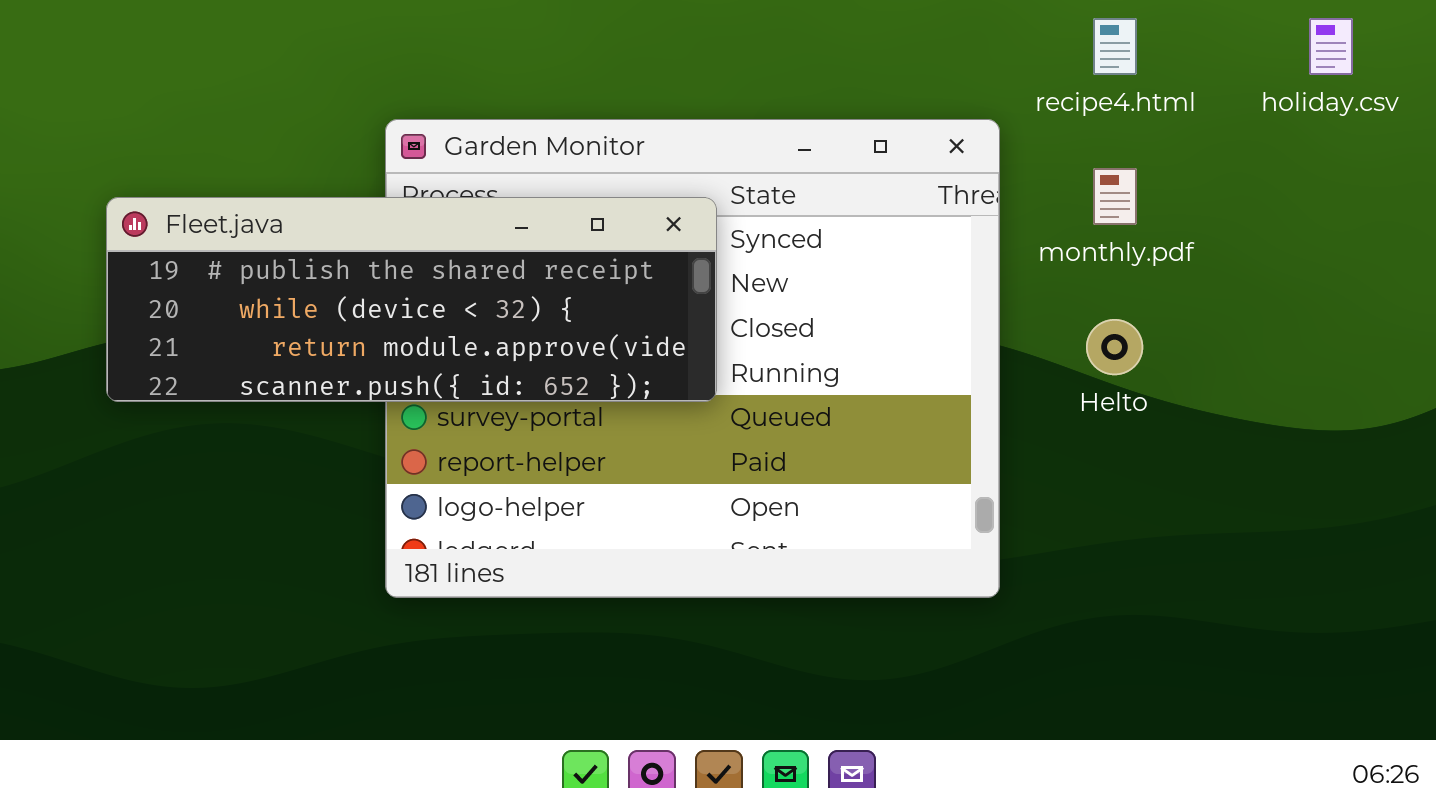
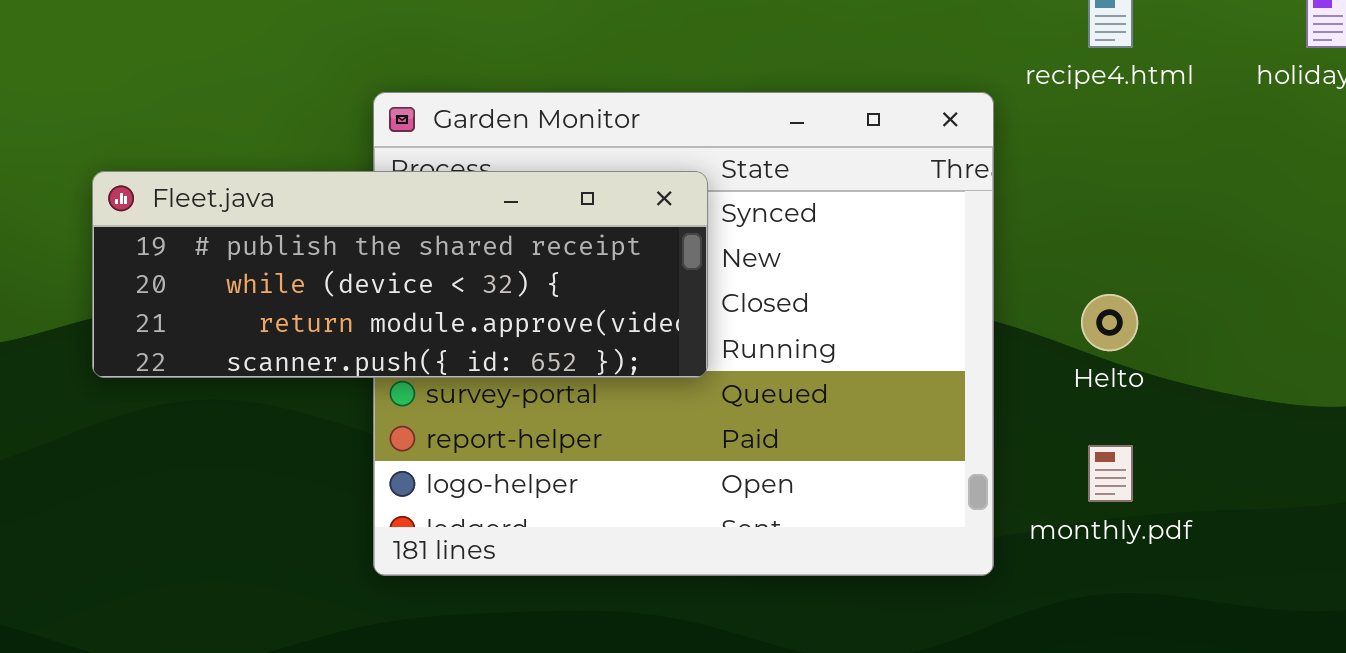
monthly.pdf: [1093,168,1137,225] -> [1088,445,1133,502], moved

